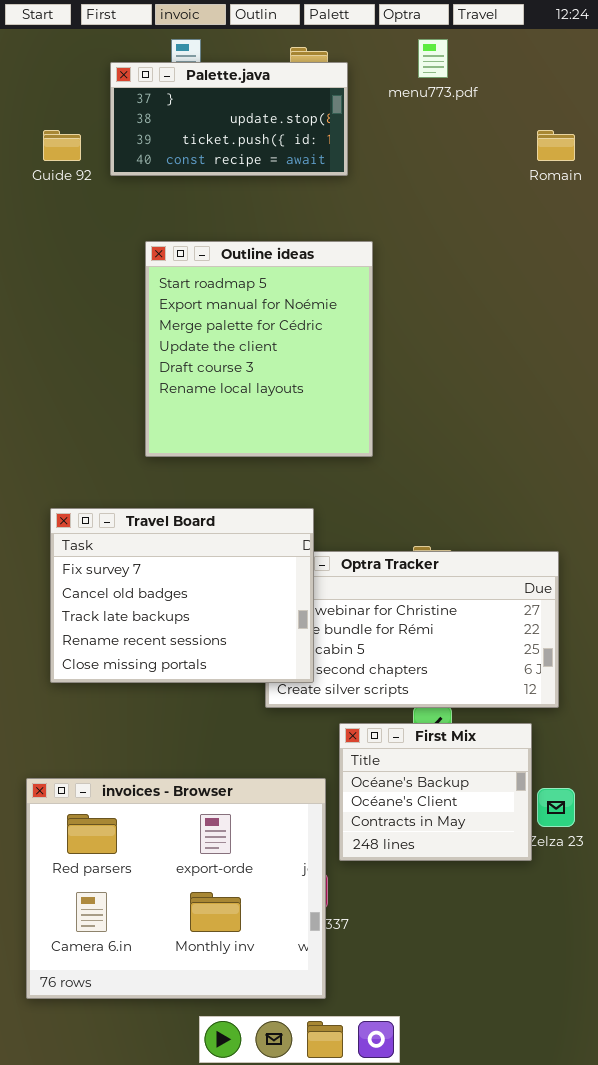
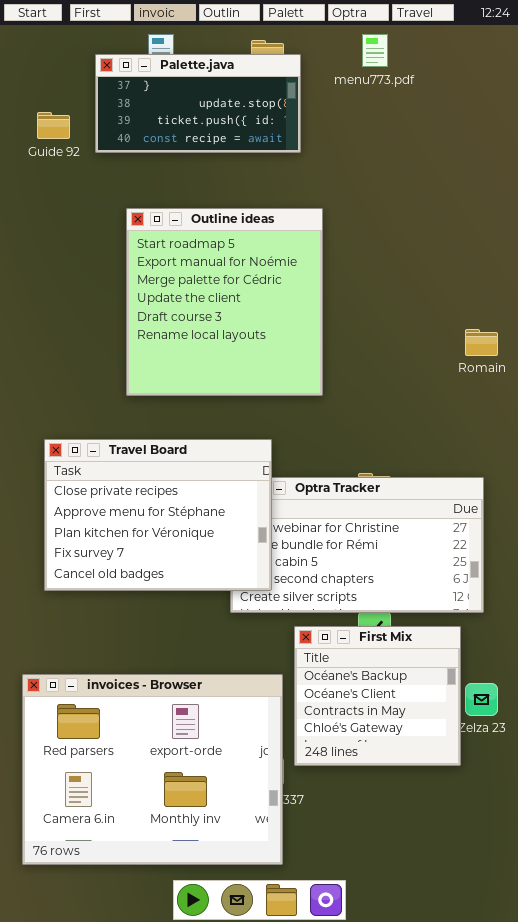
Romain: [537,130,575,161] -> [465,329,498,356], moved
Travel Board: [50,508,314,683] -> [44,439,272,591], scrolled up 3 rows
First Mix: [339,723,532,861] -> [294,626,461,766], resized

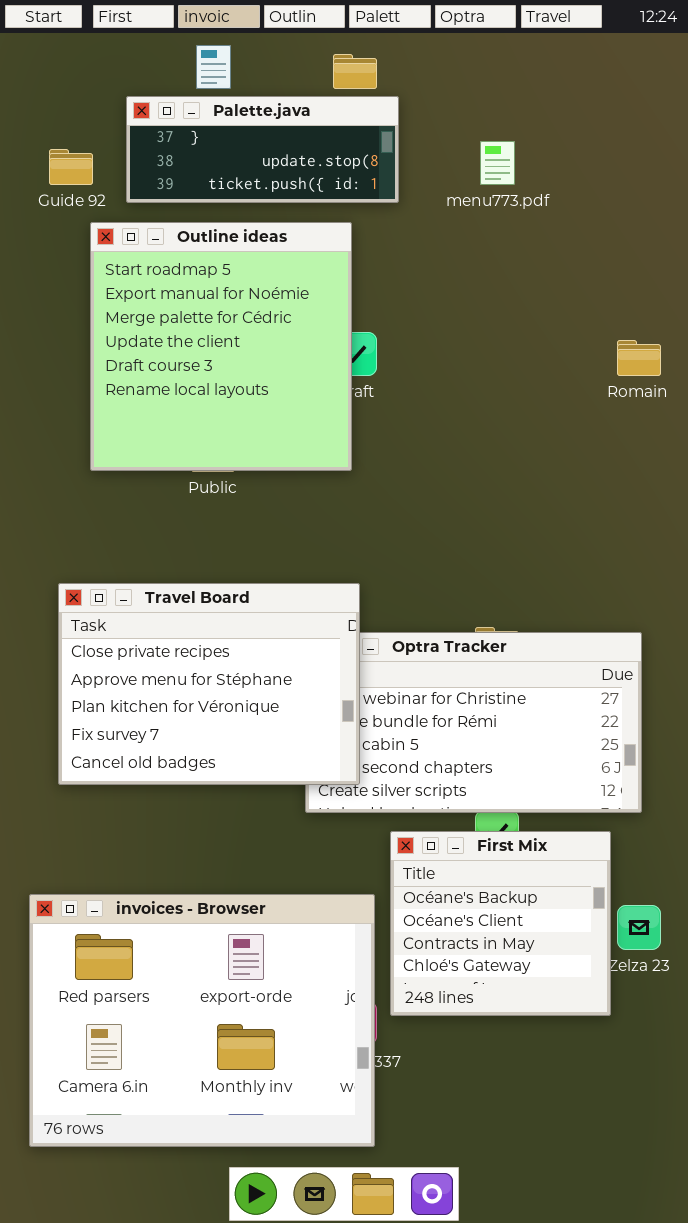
menu773.pdf: [362,34,388,67] -> [480,141,515,185], moved
Palette.java: [95,54,301,153] -> [126,96,399,203], resized
Outline ideas: [126,208,323,396] -> [90,222,352,471], moved
Romain: [465,329,498,356] -> [617,340,661,376], moved

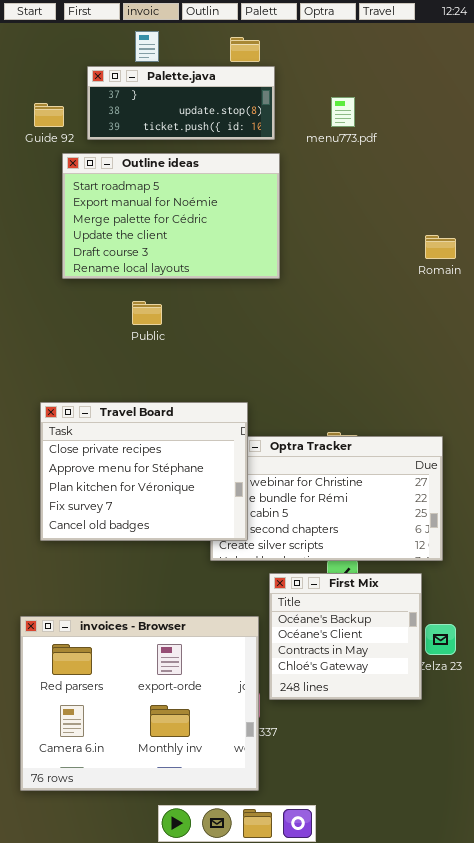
Outline ideas: [90,222,352,471] -> [62,153,280,279], resized

